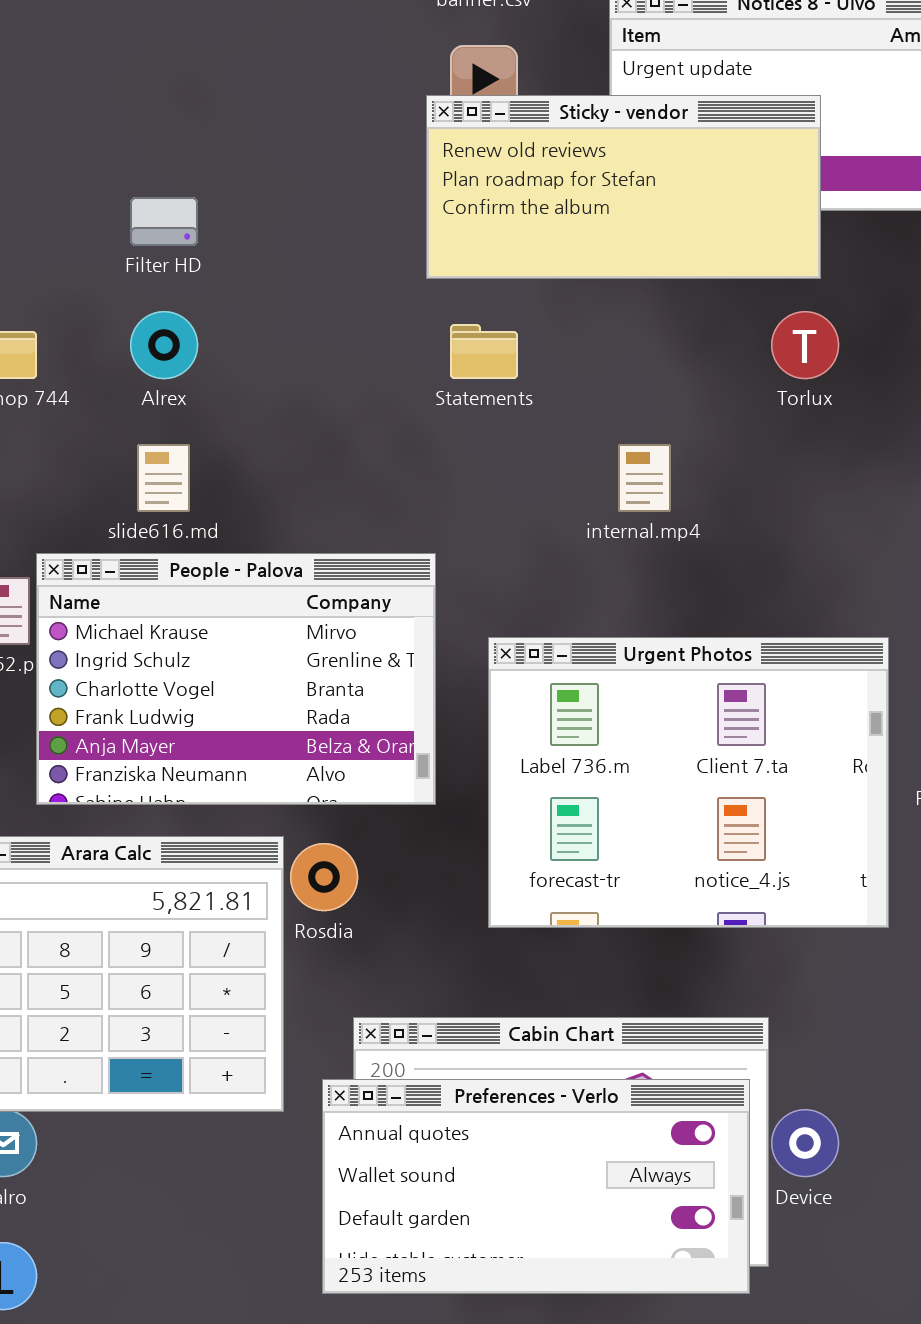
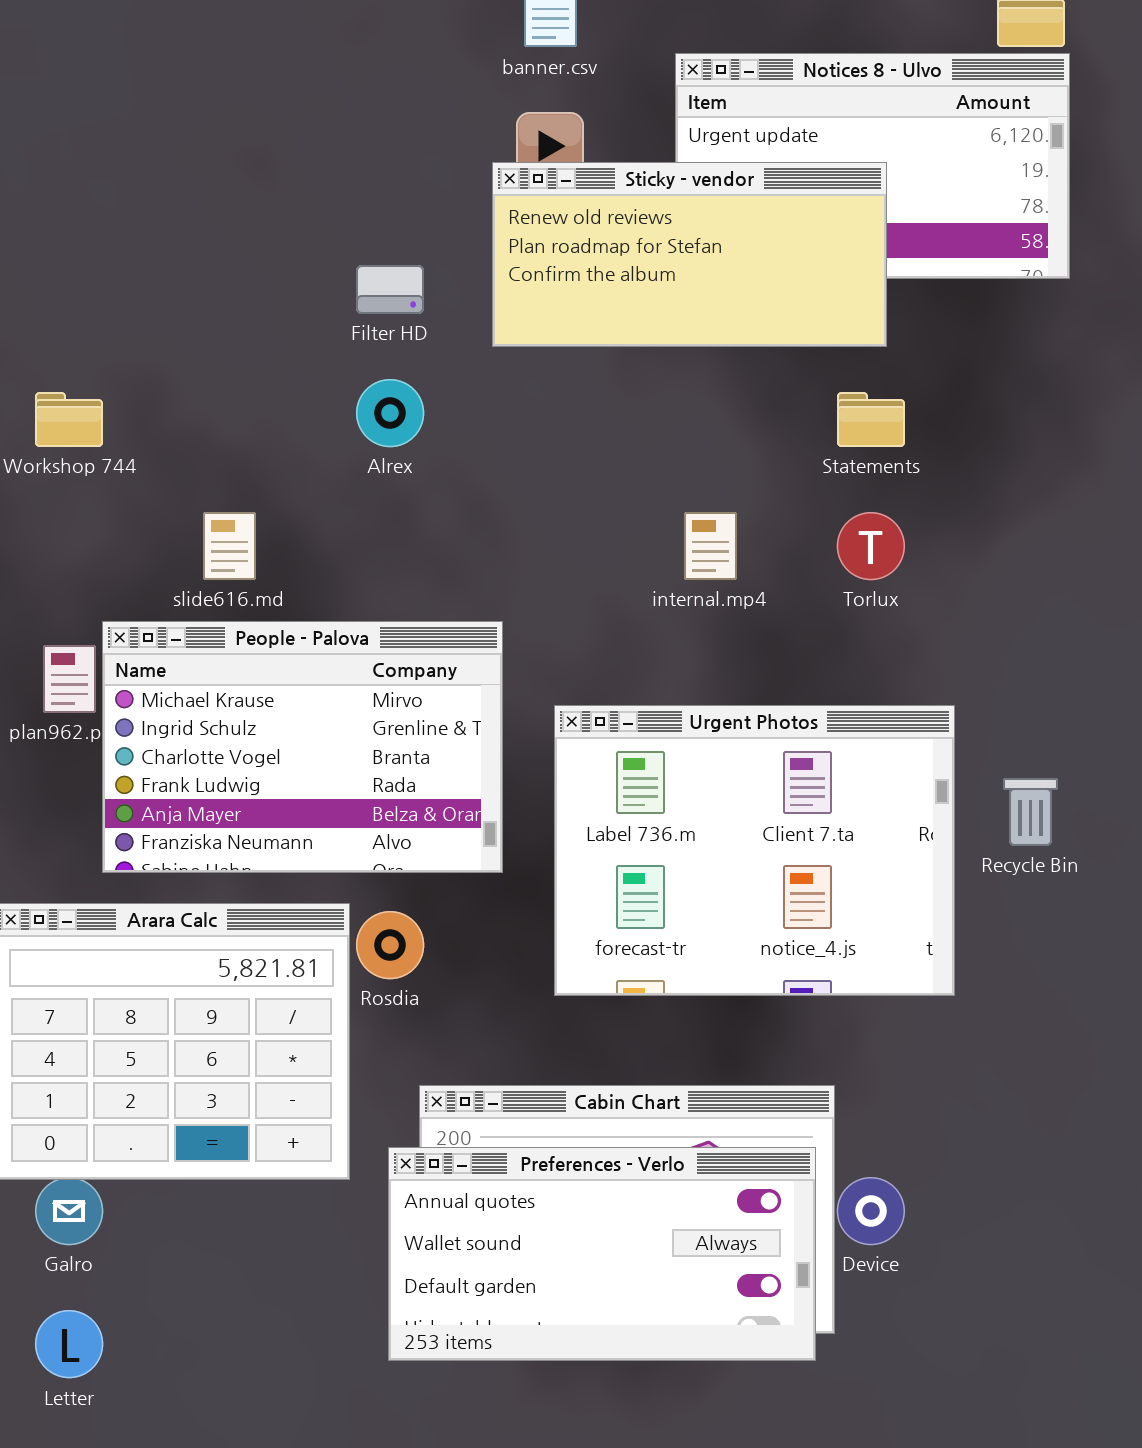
Filter HD: [130,197,198,246] -> [356,265,424,314], moved
Alrex: [130,311,198,379] -> [356,379,424,447], moved
Torlux: [771,311,839,379] -> [837,512,905,580], moved
Statements: [450,324,518,379] -> [837,392,905,447], moved

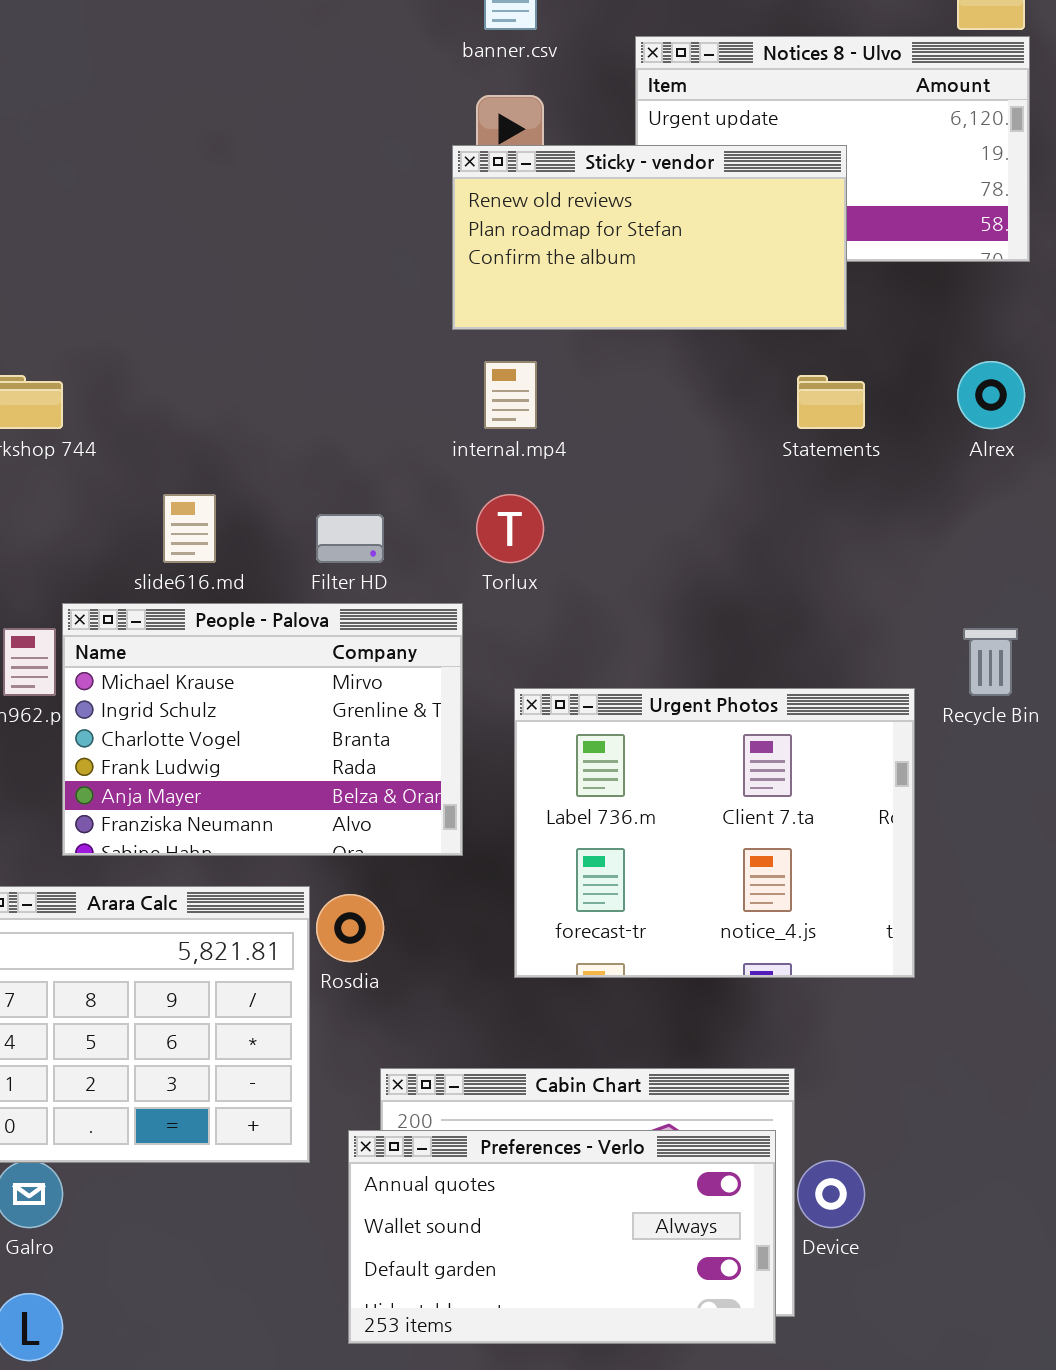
Filter HD: [356,265,424,314] -> [316,514,384,563], moved
Alrex: [356,379,424,447] -> [957,361,1025,429], moved
internal.mp4: [684,512,737,580] -> [484,361,537,429], moved
Torlux: [837,512,905,580] -> [476,494,544,563], moved
Recycle Bin: [1003,778,1058,846] -> [963,628,1018,696], moved

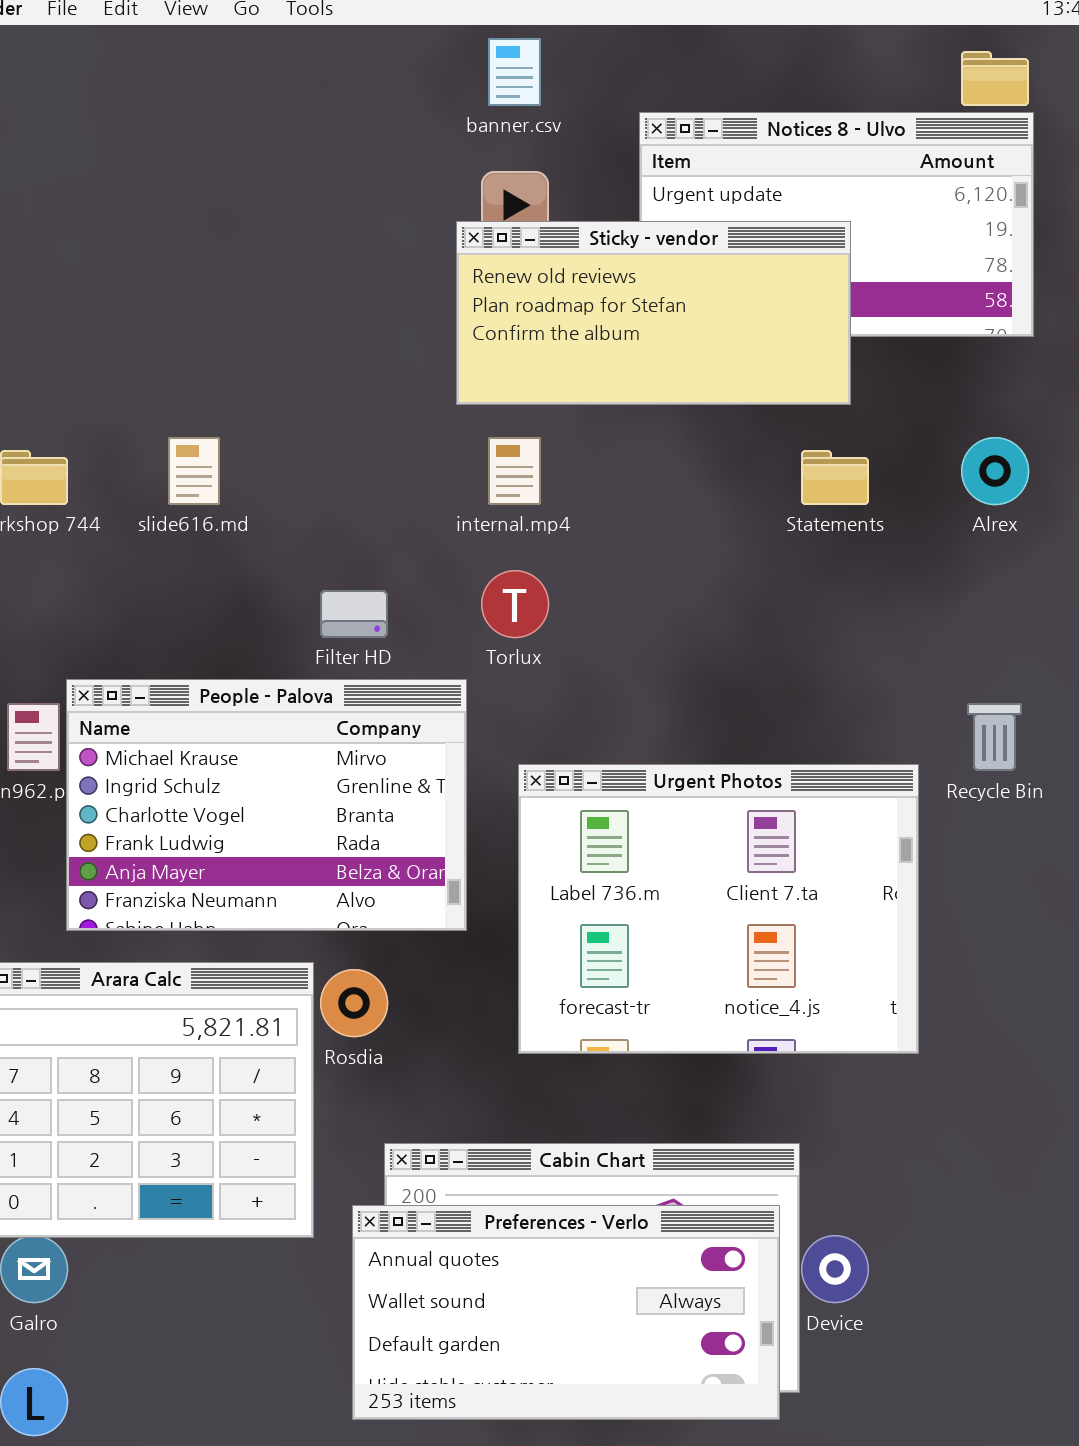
slide616.md: [163,494,216,563] -> [168,437,220,505], moved

